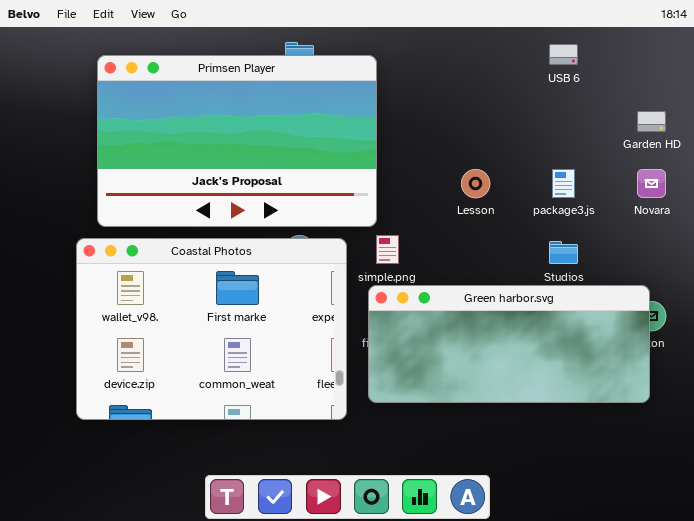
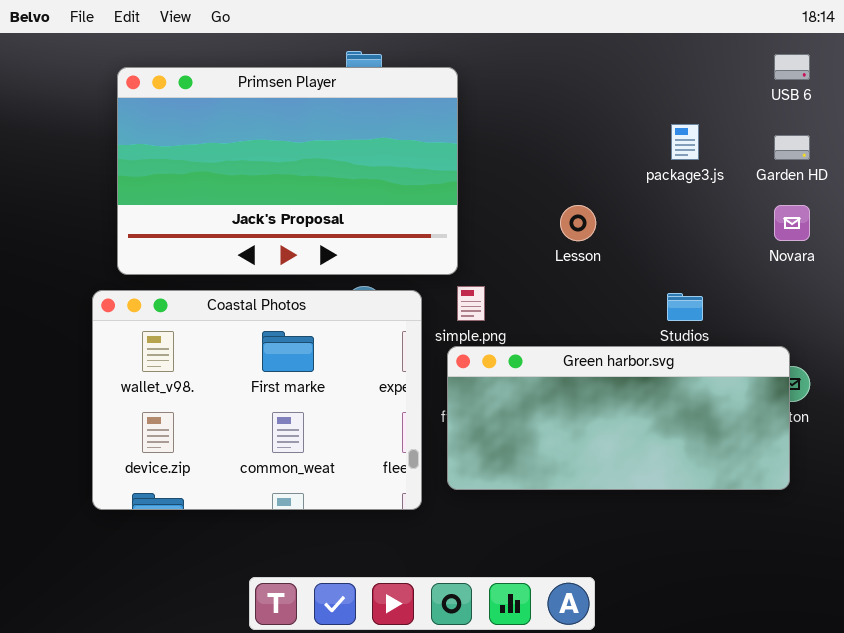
USB 6: [549,44,578,65] -> [774,54,810,80], moved
package3.js: [552,169,575,198] -> [671,124,699,160], moved

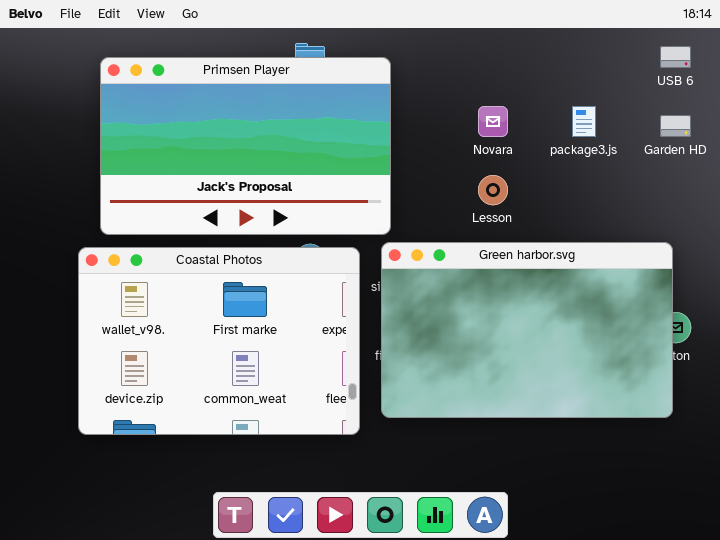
Novara: [774,205,810,241] -> [478,106,508,137], moved
Green harbor.svg: [447,346,790,490] -> [381,242,673,418], resized

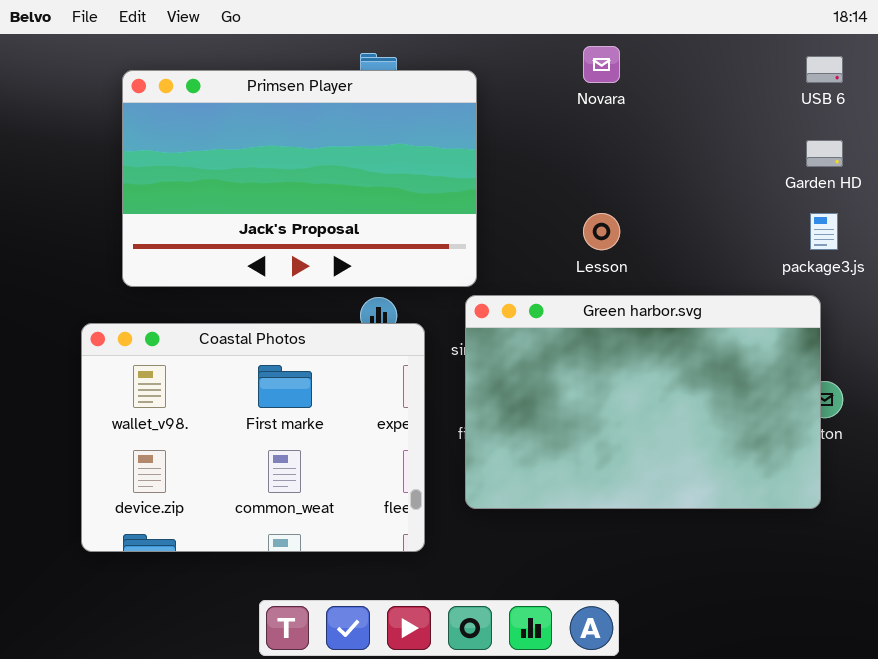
Novara: [478,106,508,137] -> [583,46,620,83], moved
package3.js: [572,106,596,137] -> [810,213,838,250], moved
Coastal Photos: [78,247,360,435] -> [81,323,425,552], moved

